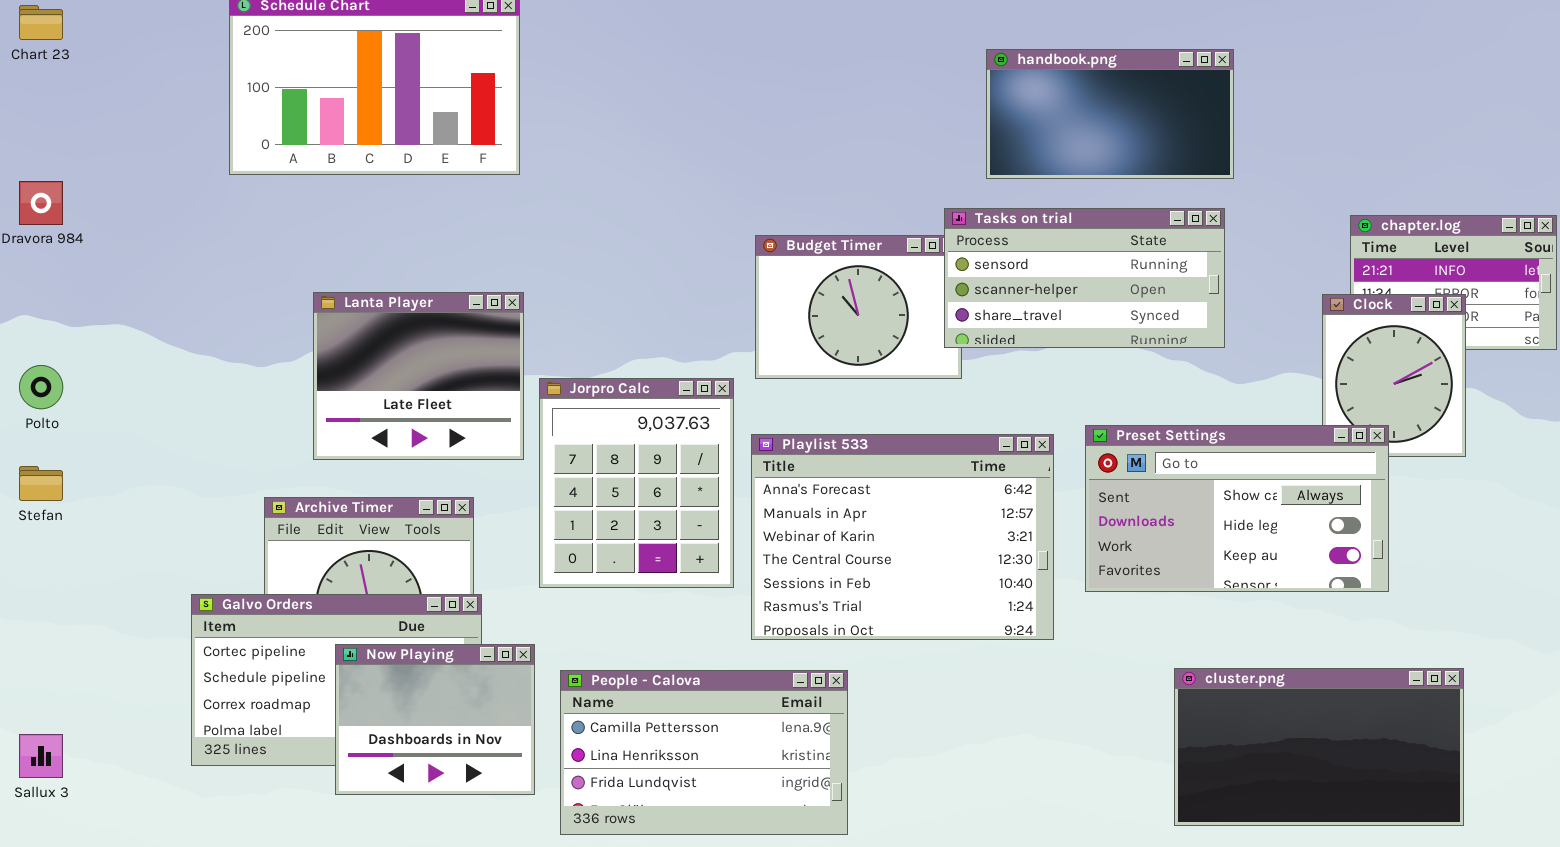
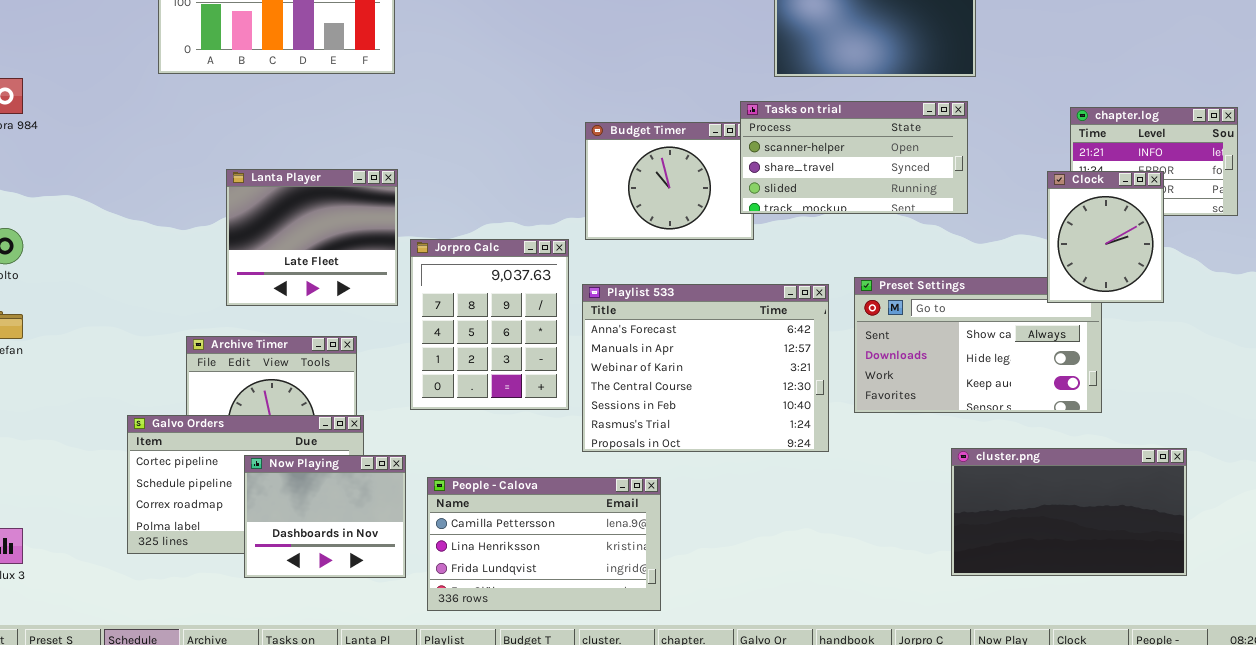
Tasks on trial: [944,208,1225,348] -> [740,101,968,214], scrolled down 1 row
Clock: [1322,294,1466,457] -> [1047,171,1164,303], raised
cluster.png: [1174,668,1464,826] -> [951,448,1187,576], moved

